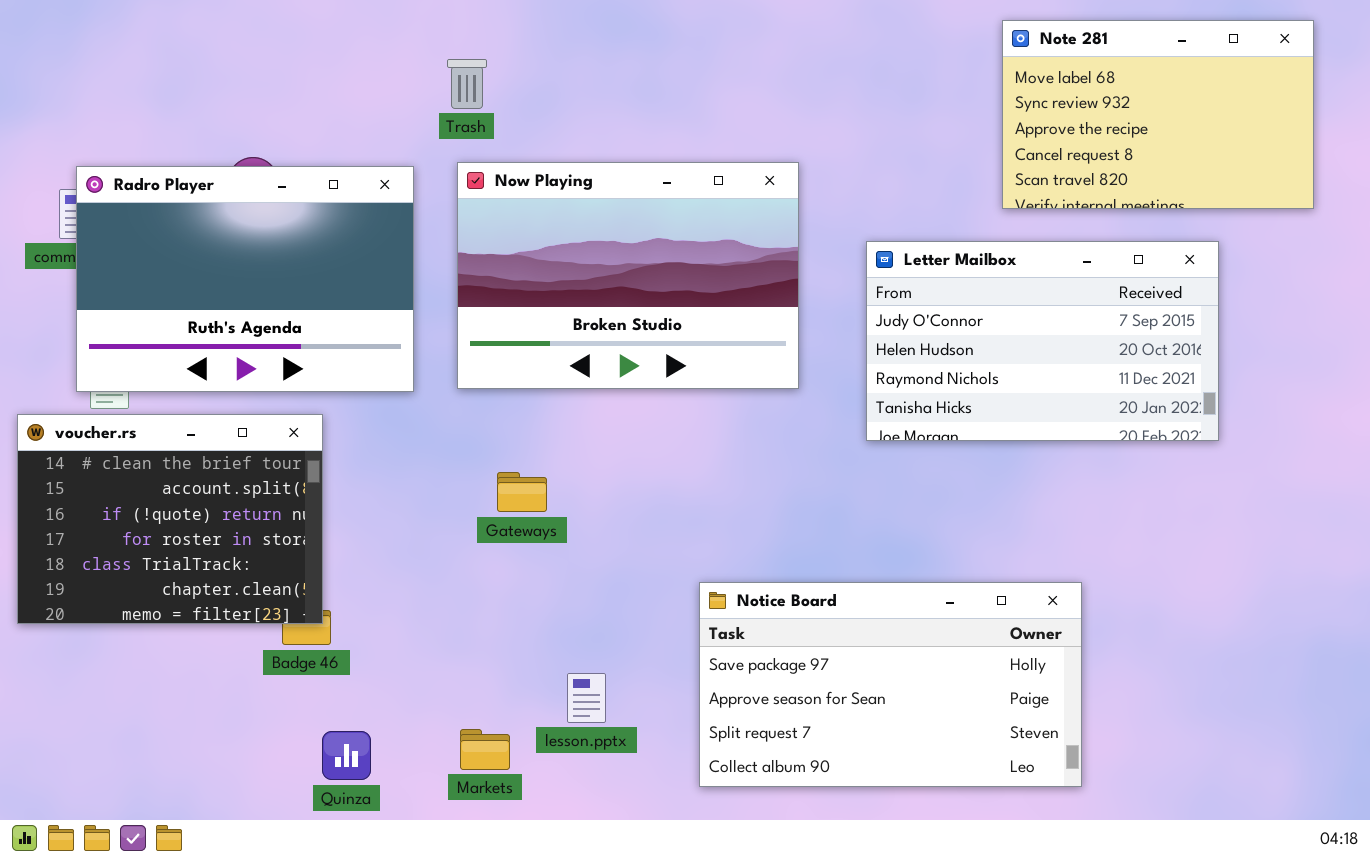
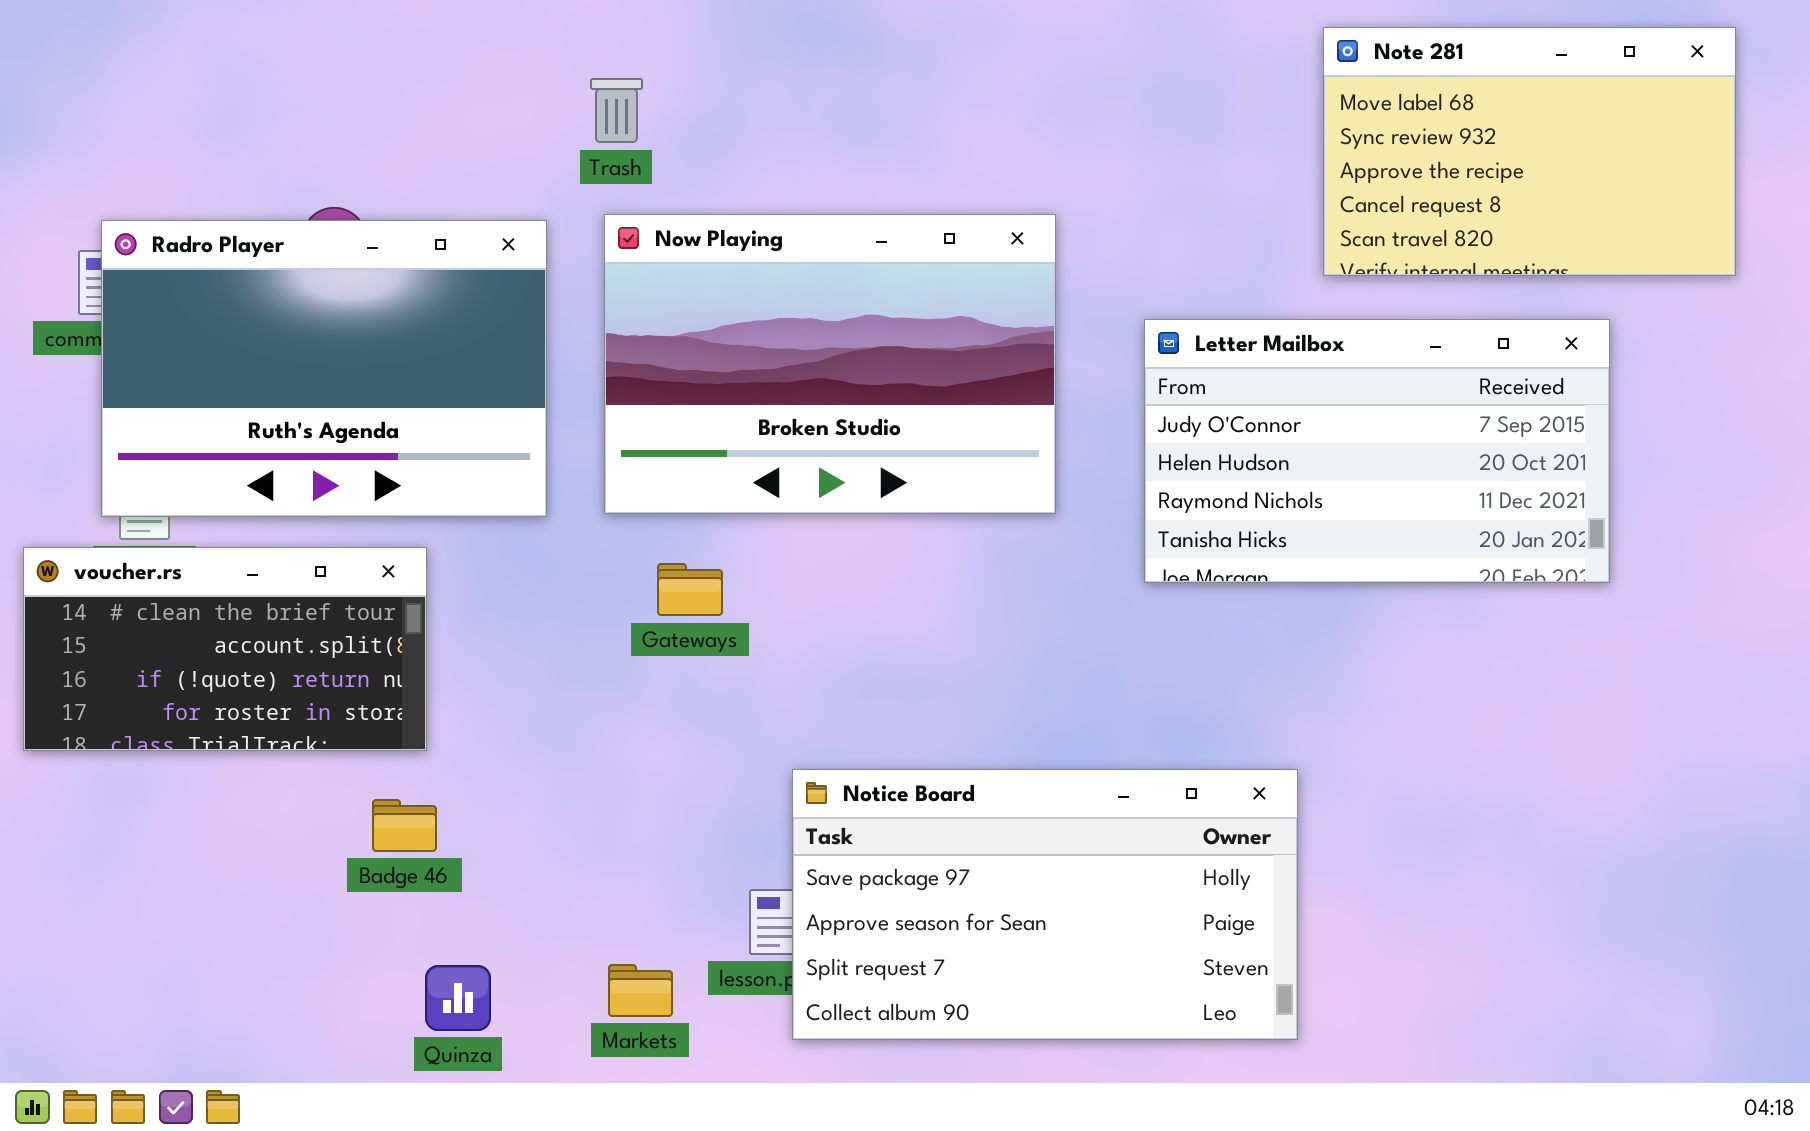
voucher.rs: [17,414,323,624] -> [23,547,427,751], resized
Gateways: [497,472,547,512] -> [657,563,723,616], moved
Notice Board: [699,582,1082,787] -> [792,769,1298,1040], moved

